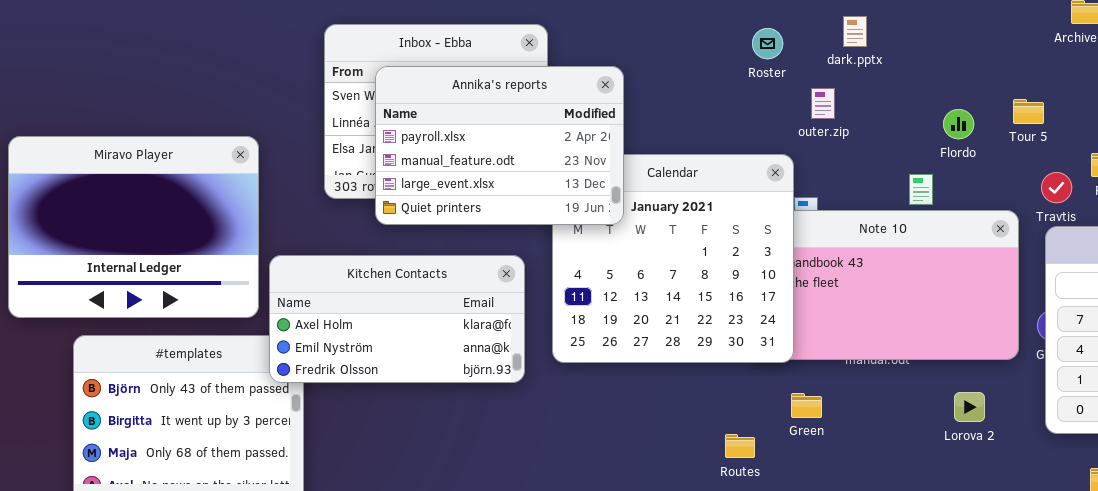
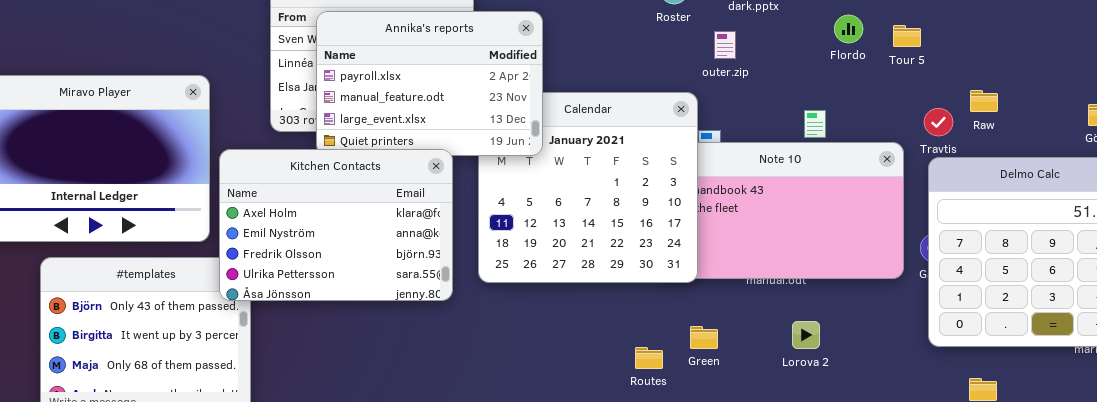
Tour 5: [1013,99,1044,124] -> [893,25,921,47], moved
Flordo: [943,109,974,139] -> [834,15,863,43], moved
Kitchen Contacts: [269,255,525,383] -> [219,149,453,301], resized
Lorova 2: [954,392,985,422] -> [792,321,820,349], moved
Green: [791,393,822,418] -> [690,326,718,349], moved

